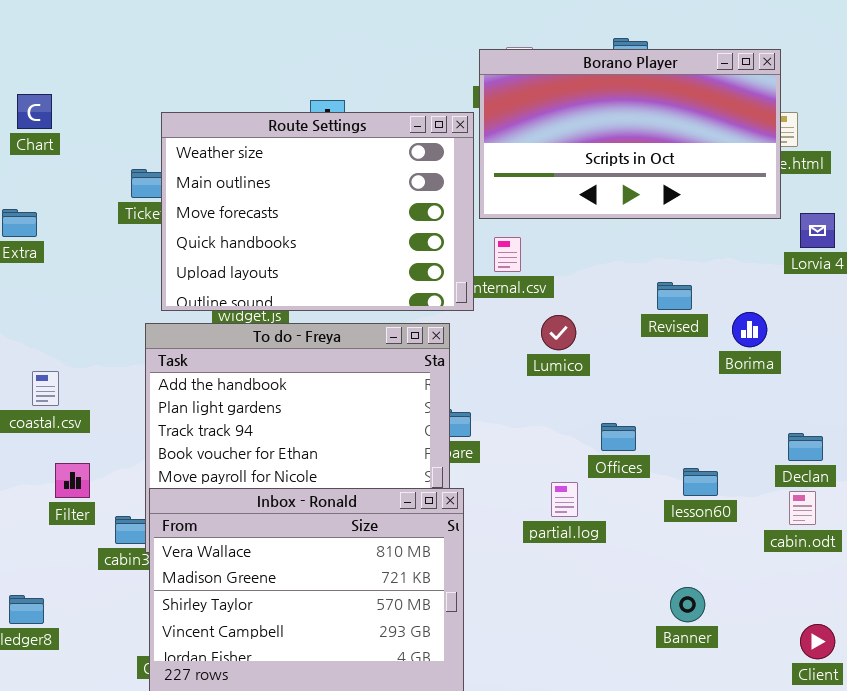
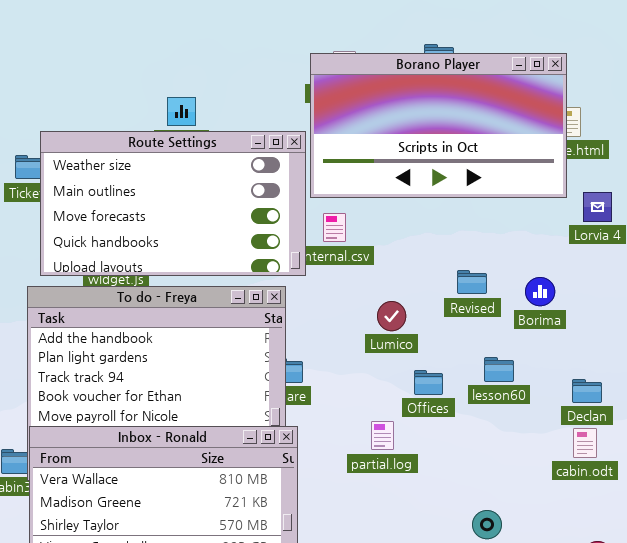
Route Settings: [161,112,474,311] -> [40,131,306,276], resized
Revised: [657,282,692,310] -> [457,270,487,294], moved
Lumico: [541,315,576,350] -> [377,301,406,331], moved
lesson60: [683,468,718,496] -> [484,357,514,382], moved

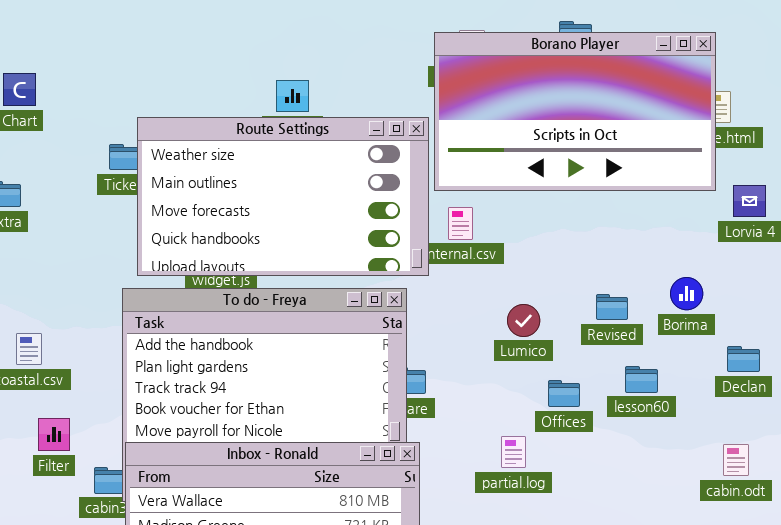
Revised: [457,270,487,294] -> [596,294,628,320], moved
Declan: [572,379,602,403] -> [727,346,760,372], moved

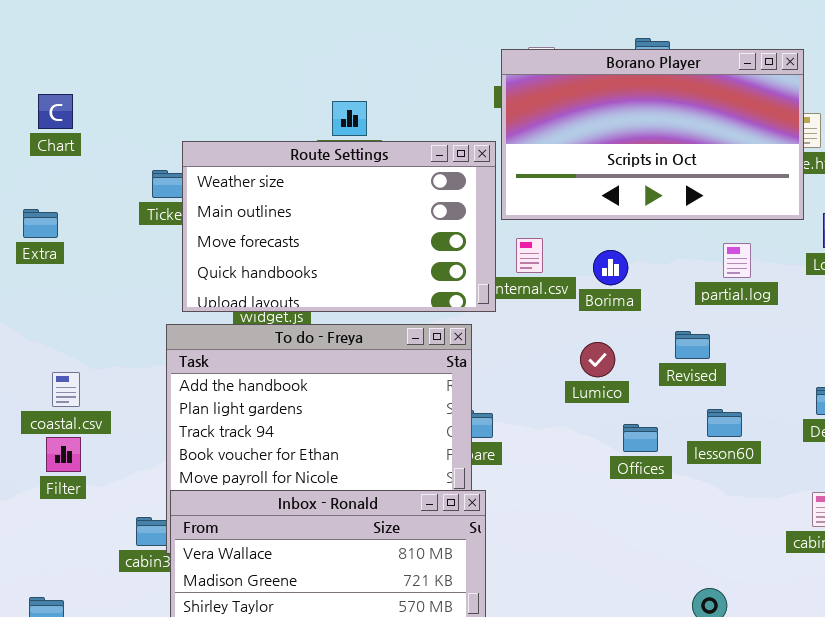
Borima: [670,277,703,310] -> [593,250,628,285], moved
Filter: [38,418,70,451] -> [46,437,81,472], moved
partial.log: [501,436,526,468] -> [723,243,751,278], moved

